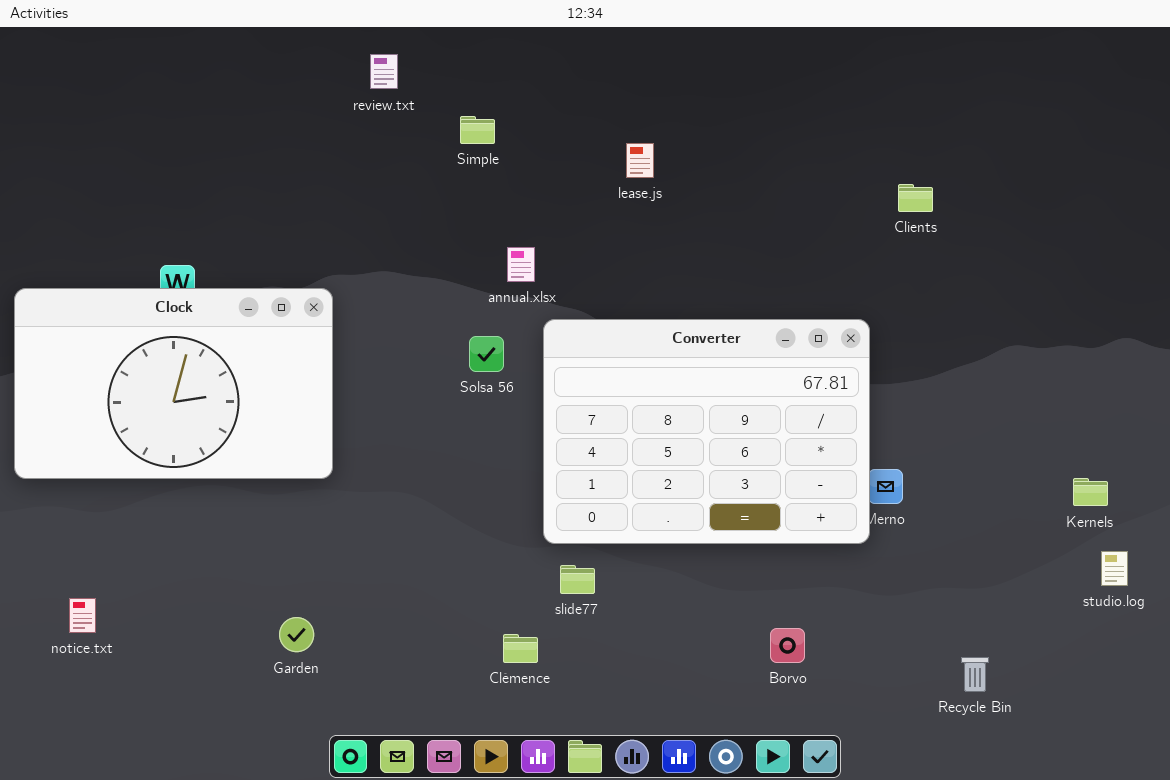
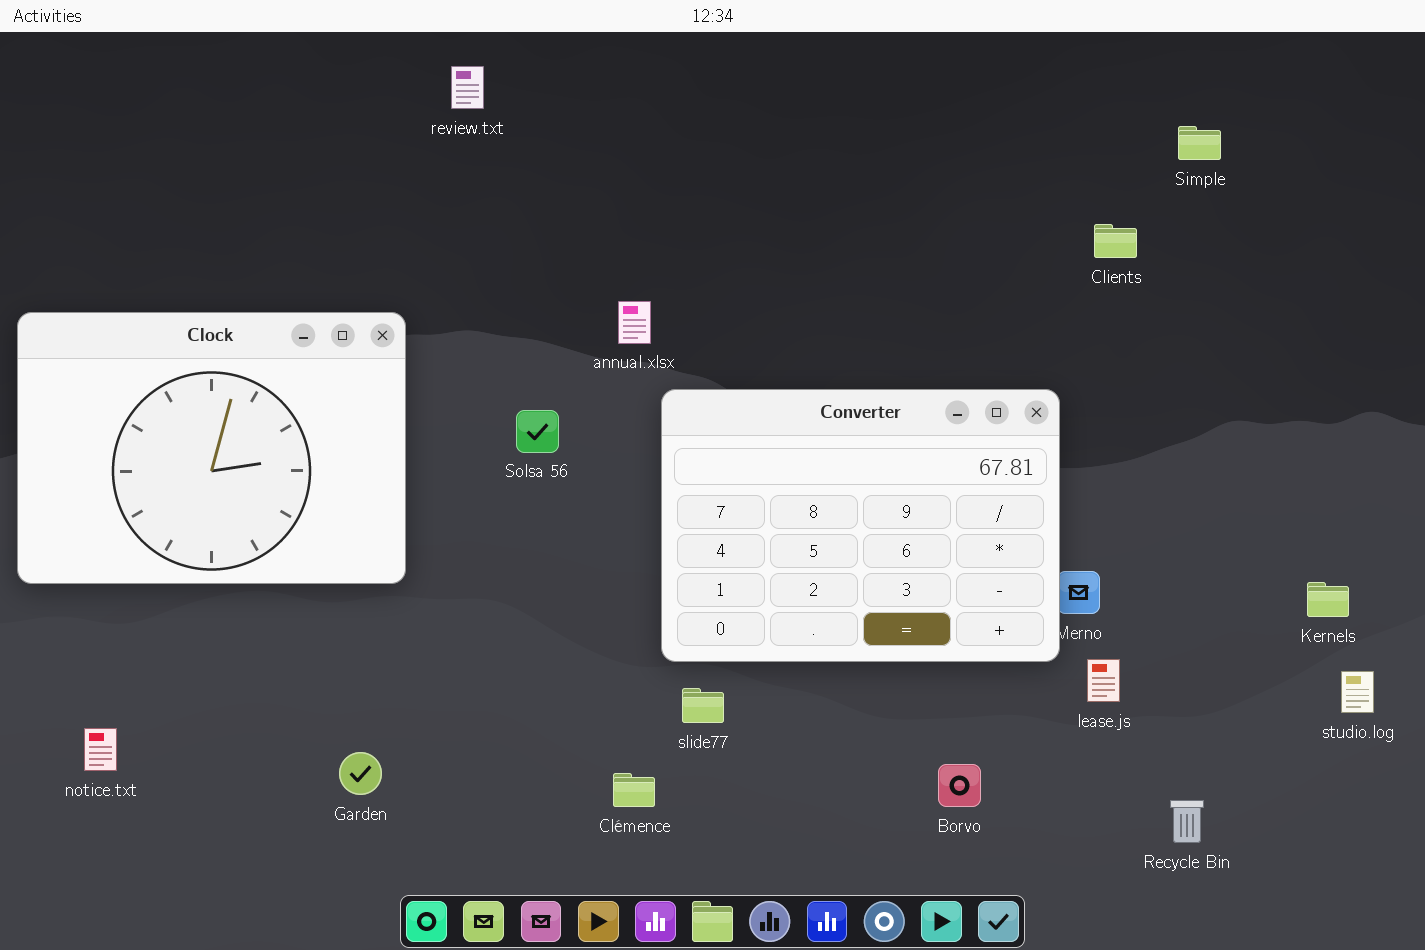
Simple: [460,116,495,144] -> [1178,126,1221,160], moved
lease.js: [626,143,654,178] -> [1087,659,1120,702], moved
Clock: [14,288,333,479] -> [17,312,406,584], resized
Solsa 56: [469,336,504,372] -> [516,410,559,453], moved

